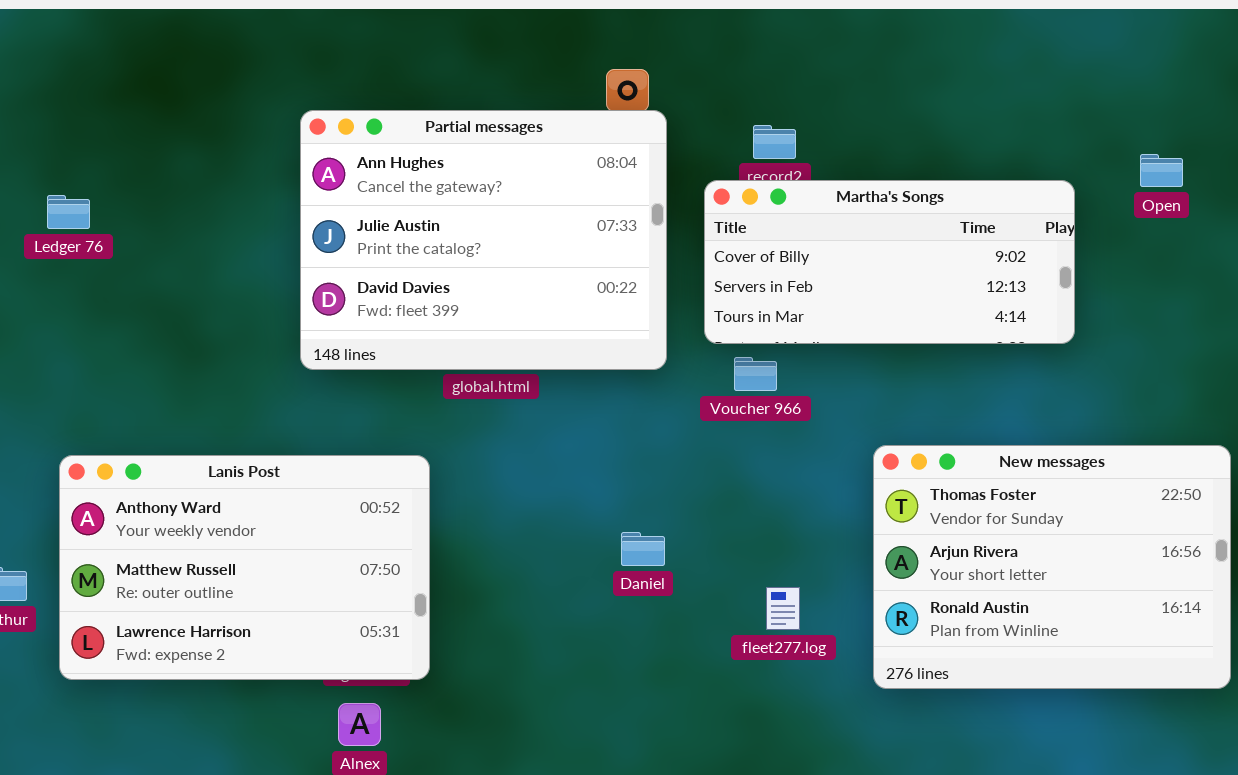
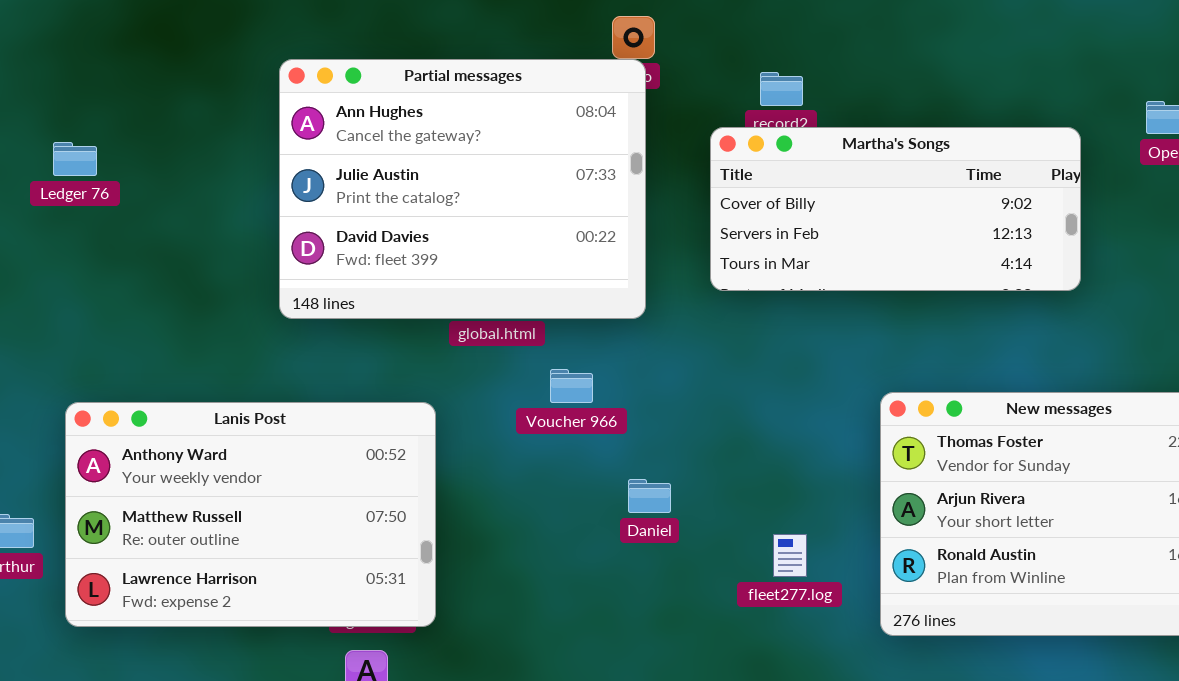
Partial messages: [300,110,667,370] -> [279,59,646,319], moved
Voucher 966: [734,357,777,391] -> [550,369,593,403], moved

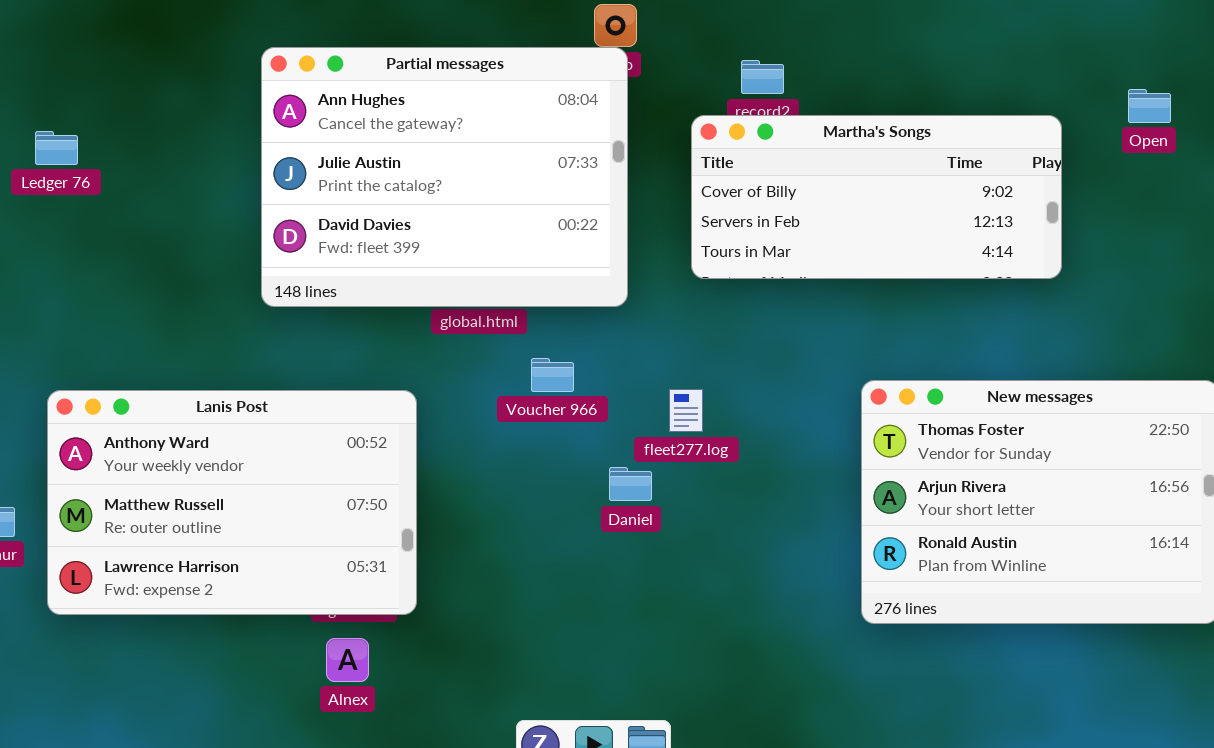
fleet277.log: [773,534,807,577] -> [669,389,703,432], moved

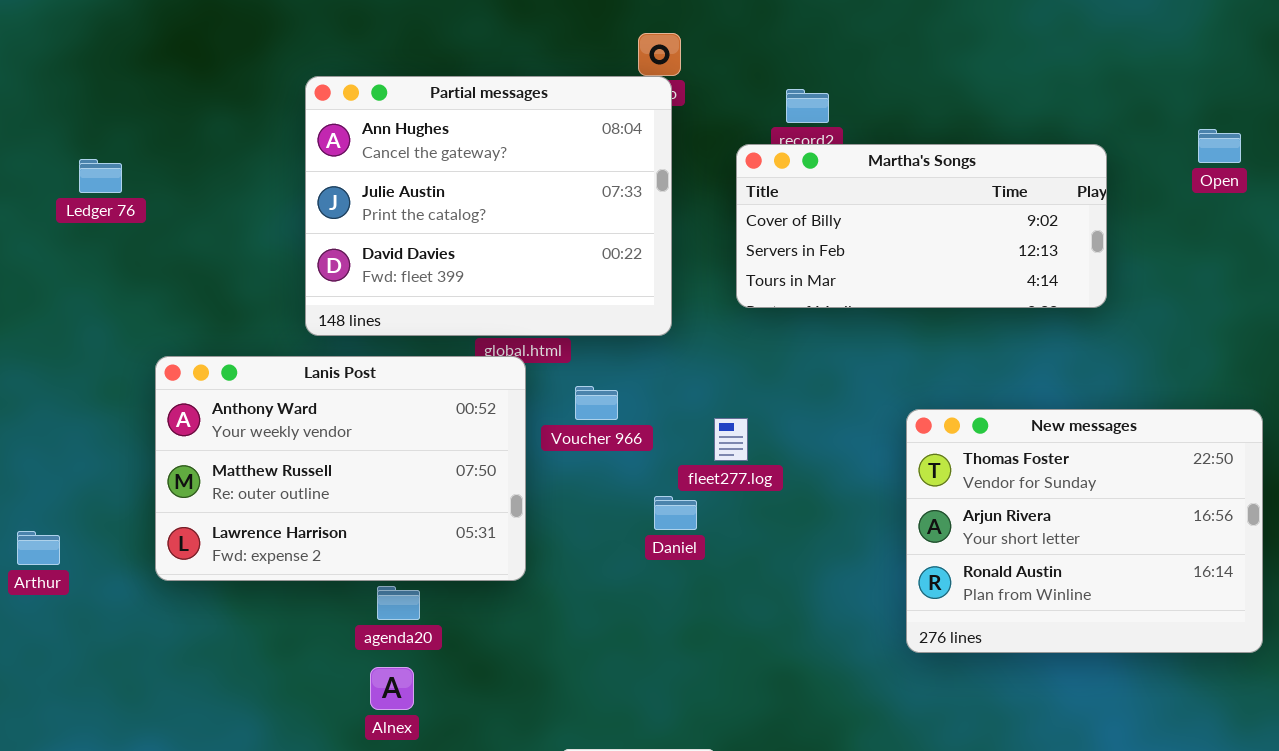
Open: [1128,89,1171,123] -> [1198,129,1241,163], moved
Lanis Post: [47,390,417,615] -> [155,356,526,581], moved

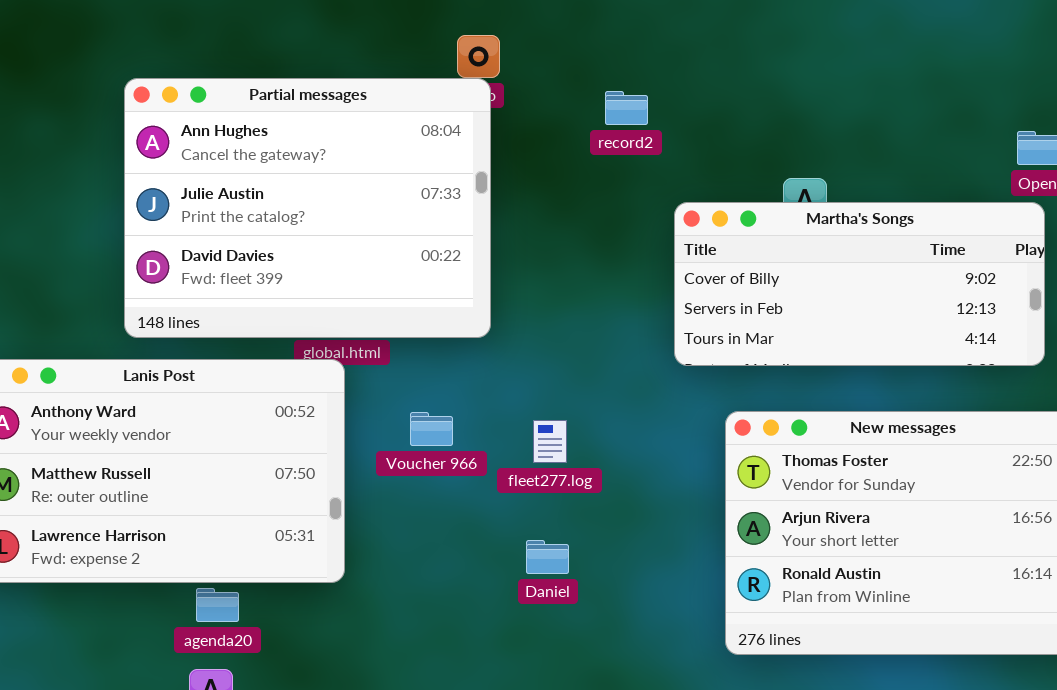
Martha's Songs: [736,144,1107,308] -> [674,202,1045,366], moved
Voucher 966: [575,386,618,420] -> [410,412,453,446], moved
Daniel: [654,496,697,530] -> [526,540,569,574], moved

